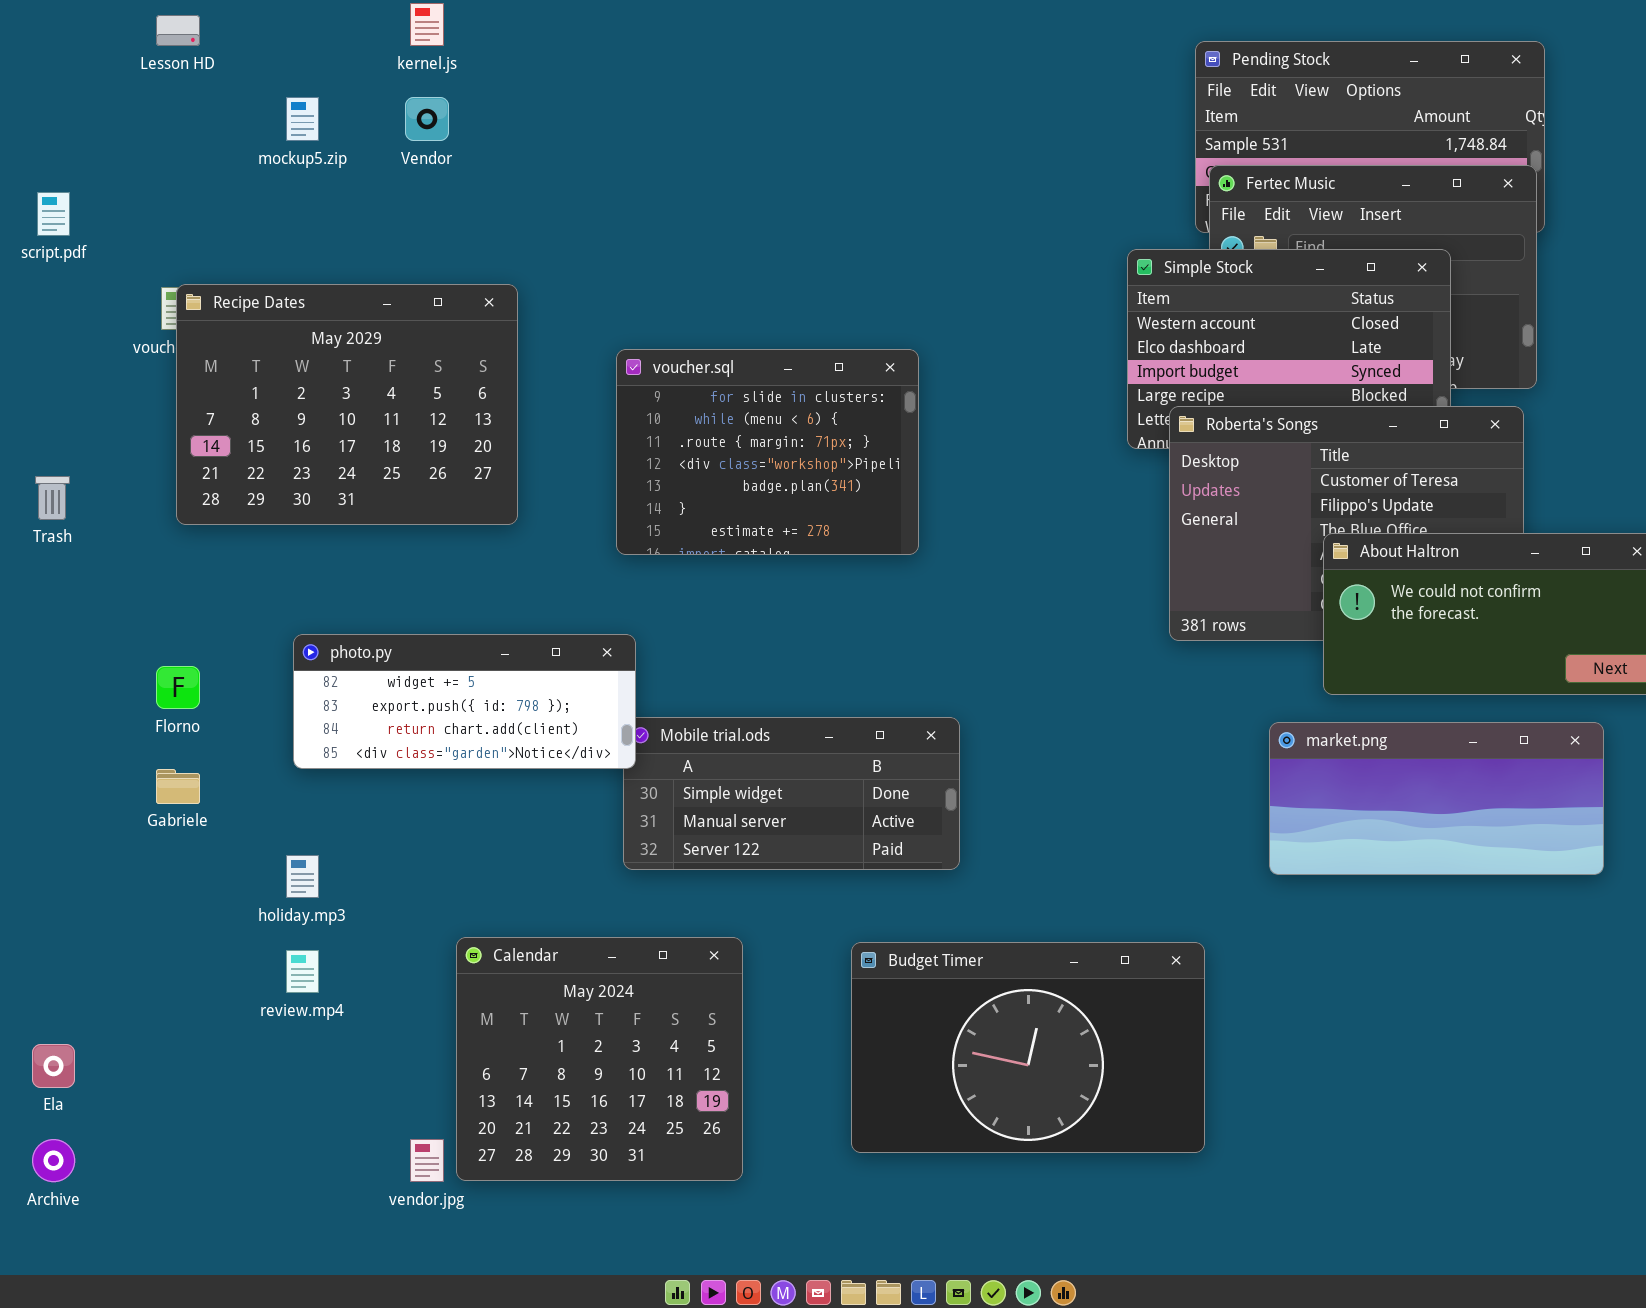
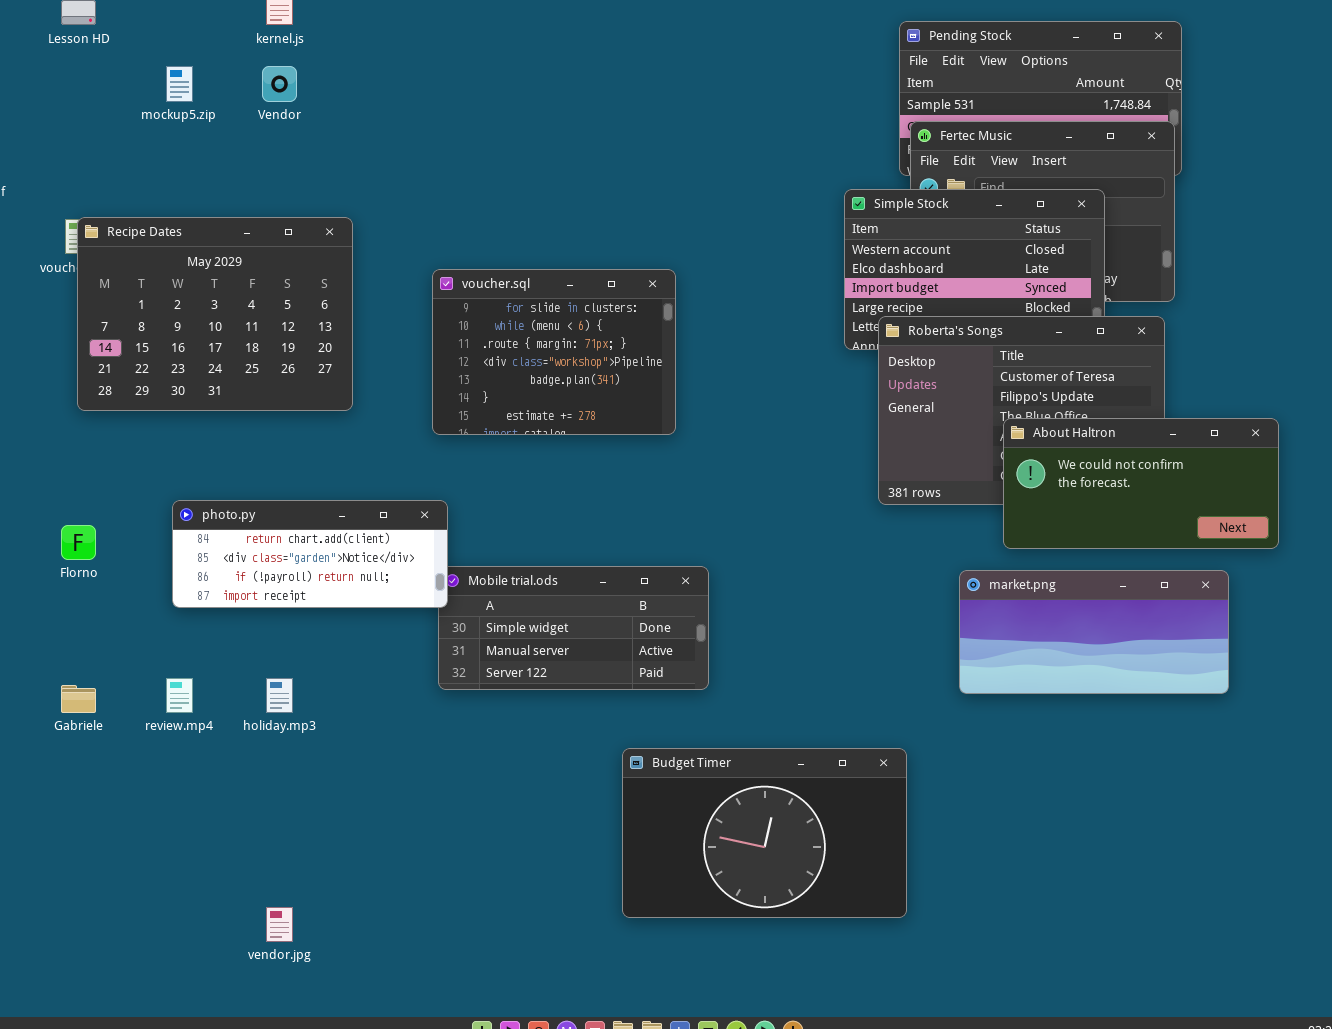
photo.py: [293,634,636,769] -> [172,500,448,608], scrolled down 2 rows
Gabriele: [156,769,200,804] -> [61,685,96,713], moved
holiday.mp3: [286,855,319,898] -> [266,678,293,713], moved
Calendar: [456,937,743,1181] -> none, closed
review.mp4: [286,950,319,993] -> [166,678,193,713], moved

